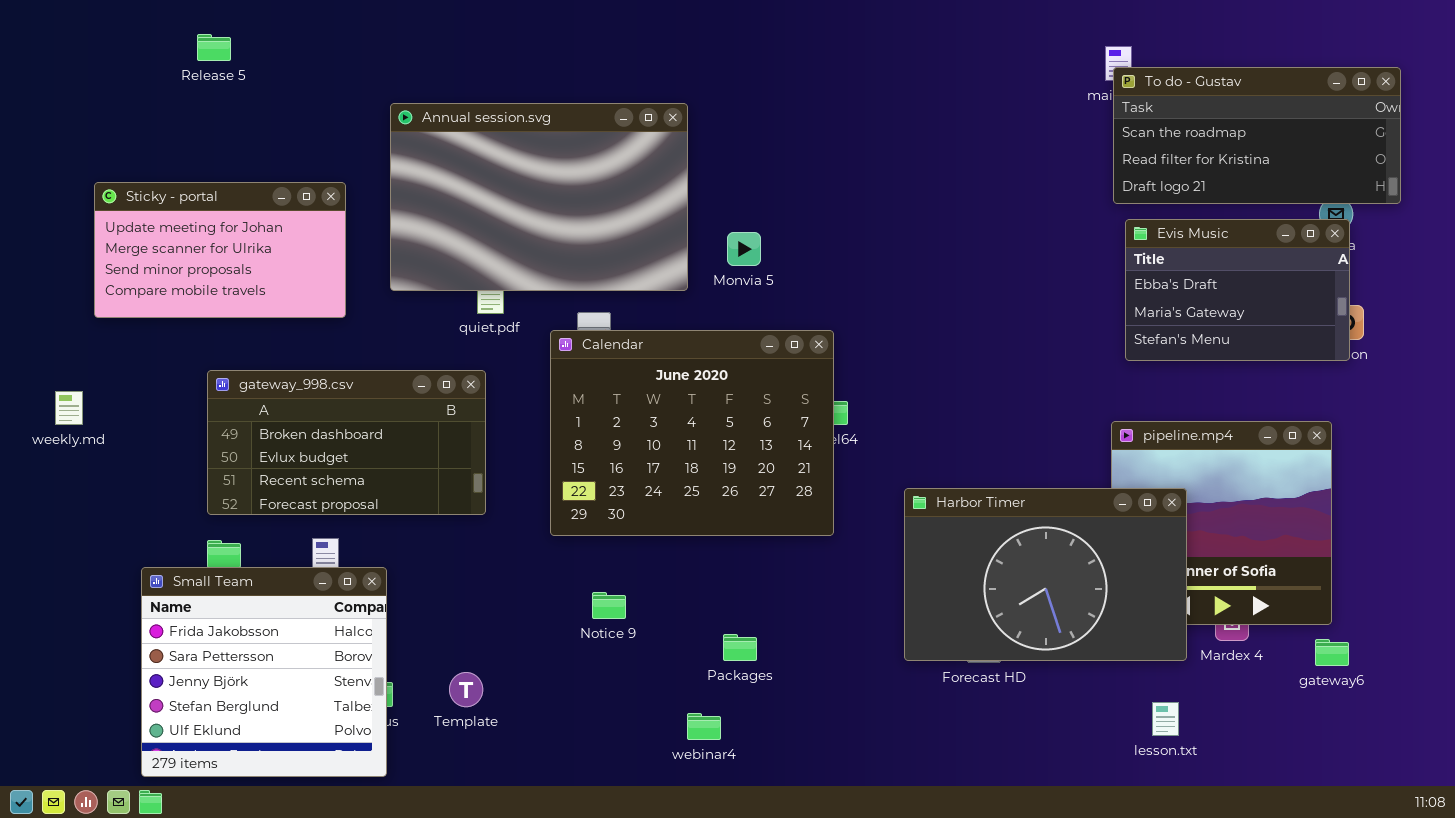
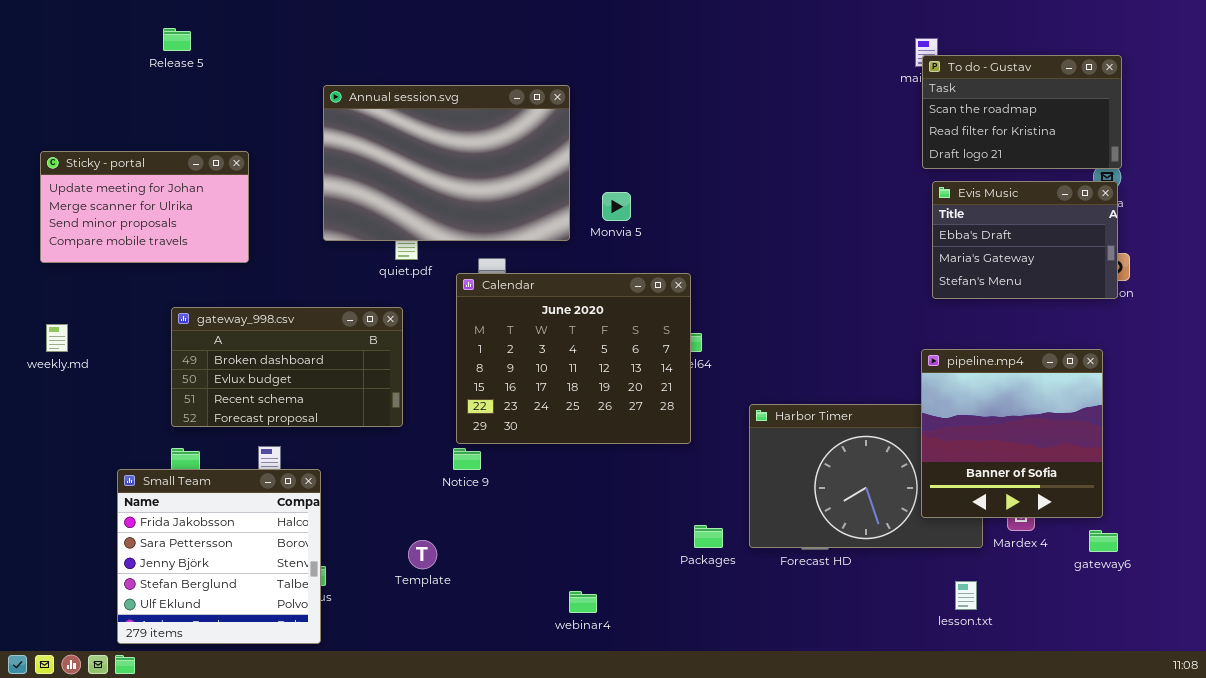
To do - Gustav: [1113,67,1401,204] -> [922,55,1122,169], resized
Sticky - portal: [94,182,346,318] -> [40,151,249,263], moved
pipeline.mp4: [1111,421,1332,625] -> [921,349,1103,518], raised
Notice 9: [592,592,626,619] -> [453,448,481,470], moved
Packages: [723,634,757,661] -> [694,525,723,548], moved
Template: [449,672,483,707] -> [408,540,437,569], moved

